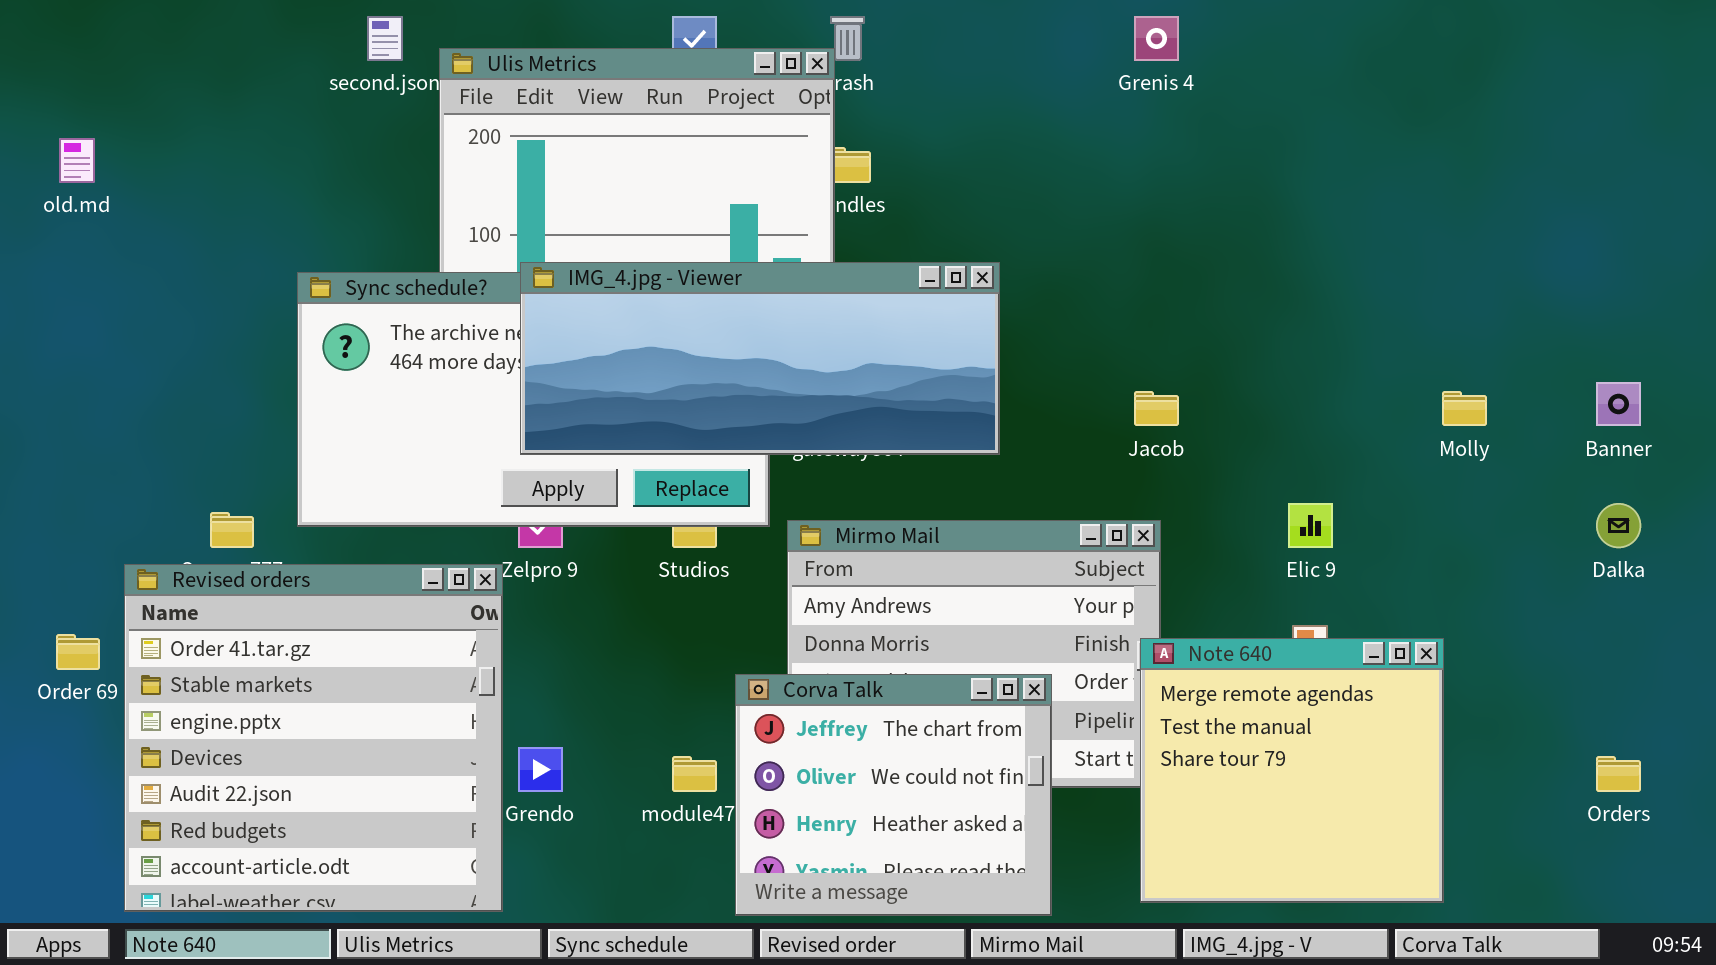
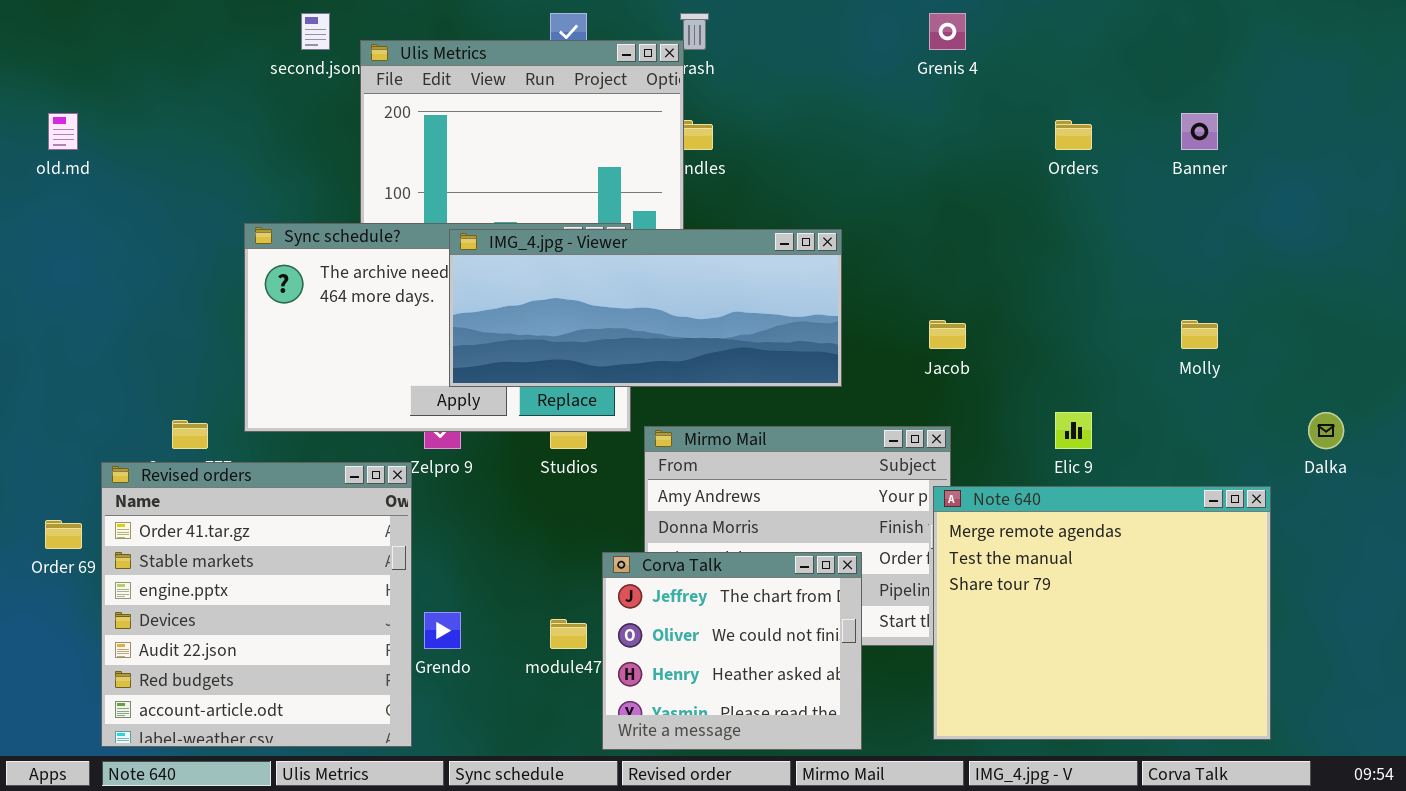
IMG_4.jpg - Viewer: [520,262,1000,455] -> [449,229,842,387], moved
Banner: [1596,382,1641,426] -> [1181,113,1218,150], moved
Note 640: [1140,638,1444,903] -> [933,486,1271,740], resized
Orders: [1596,756,1641,792] -> [1055,120,1092,150], moved

